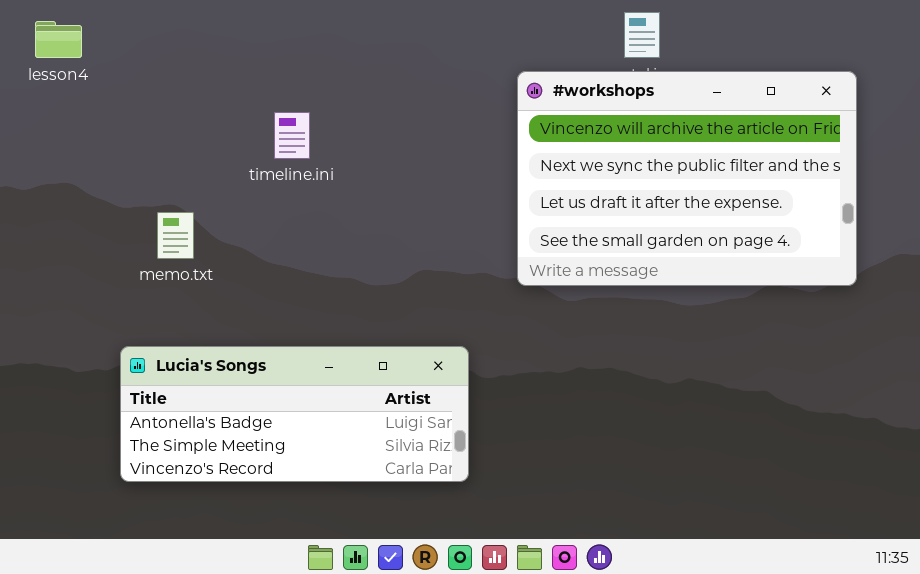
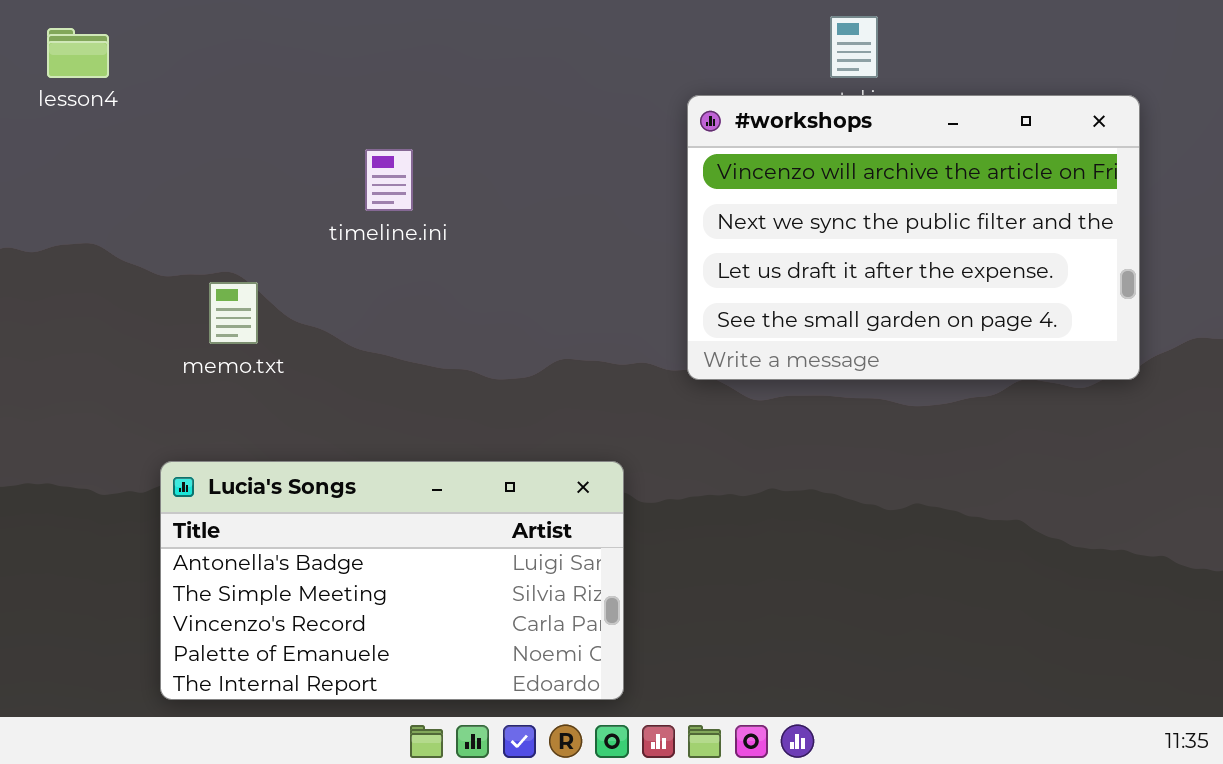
Lucia's Songs: [120,346,469,482] -> [160,461,624,700], resized

